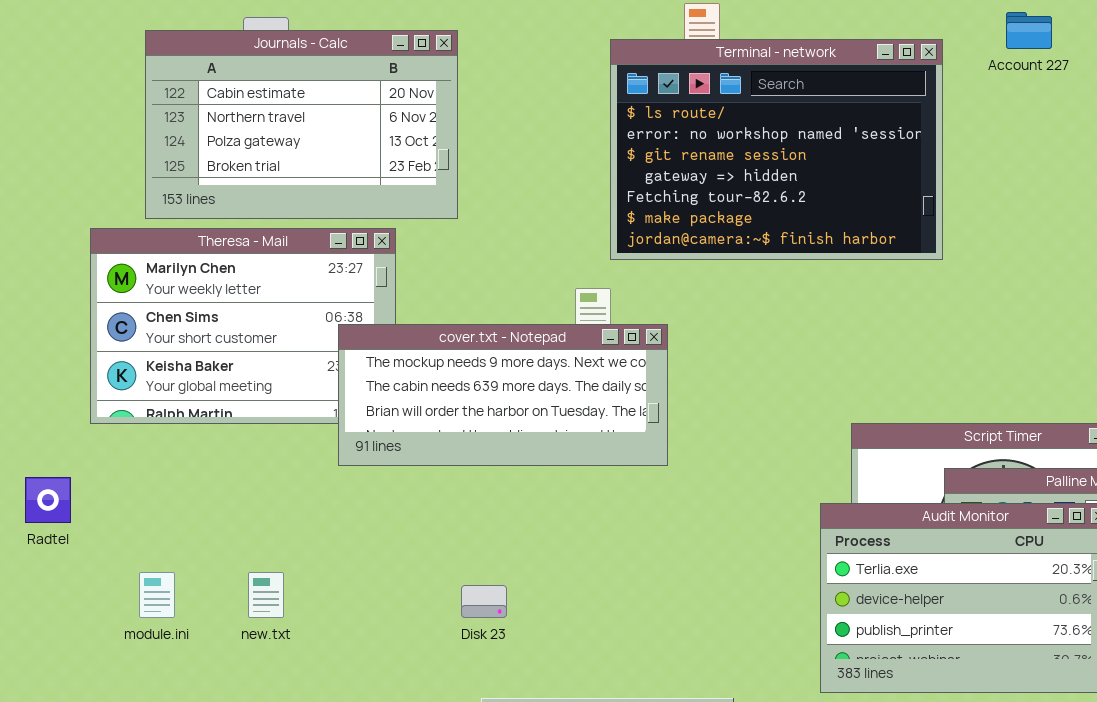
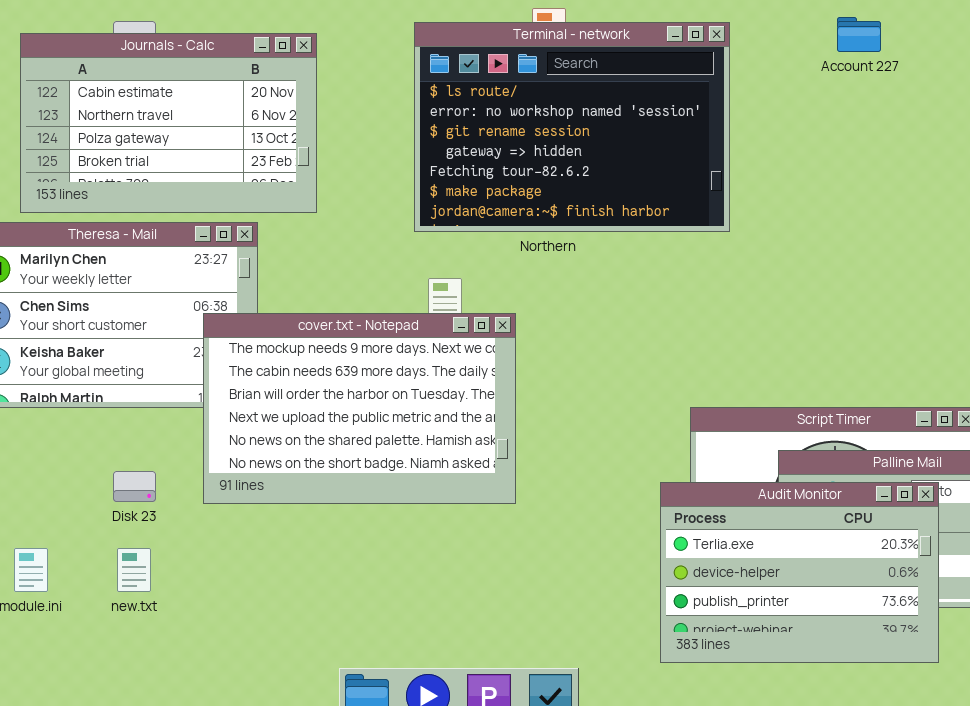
Terminal - network: [610,39,943,260] -> [414,22,730,232], moved
cover.txt - Notepad: [338,324,668,466] -> [203,313,516,504], resized
Disk 23: [461,585,507,618] -> [113,471,156,502], moved

